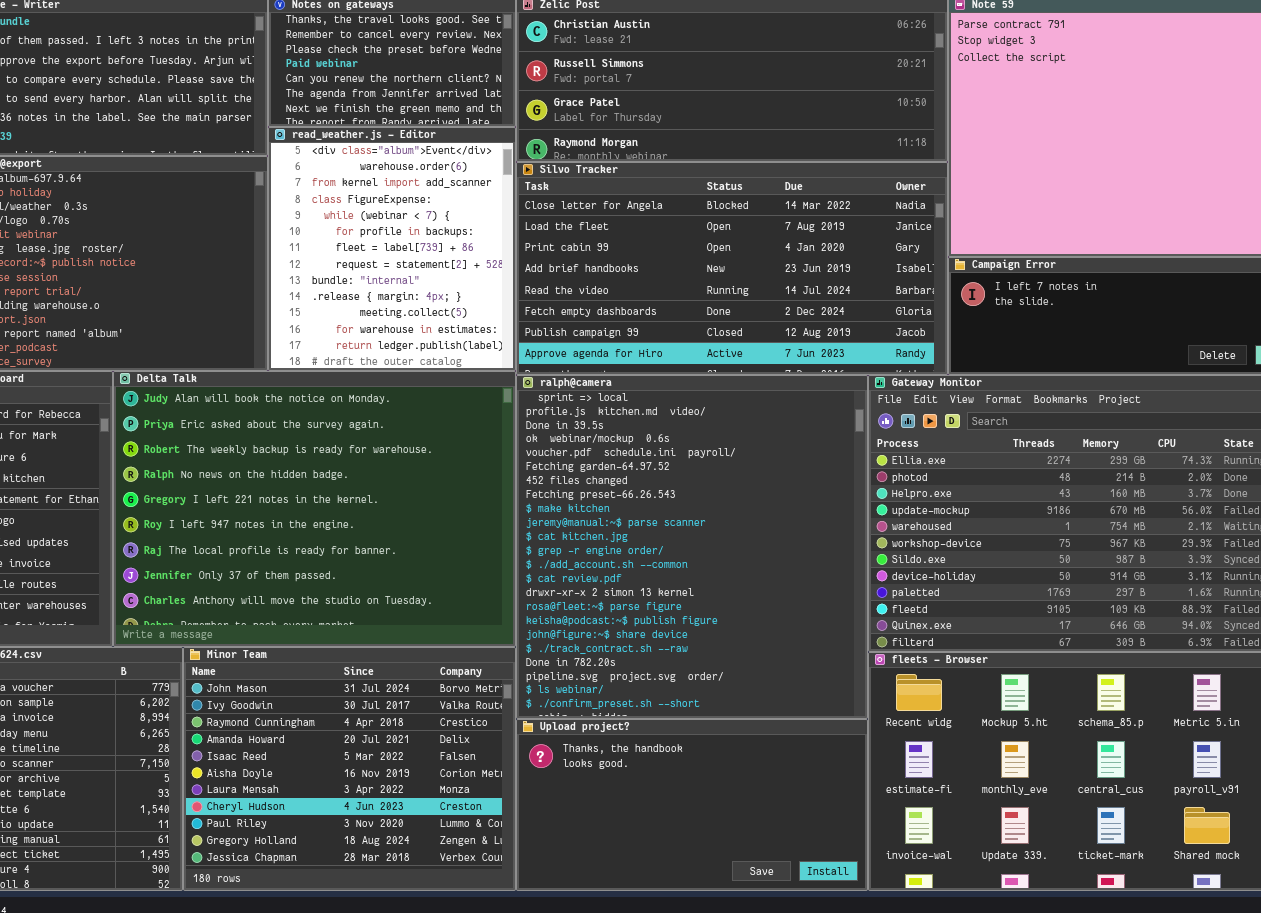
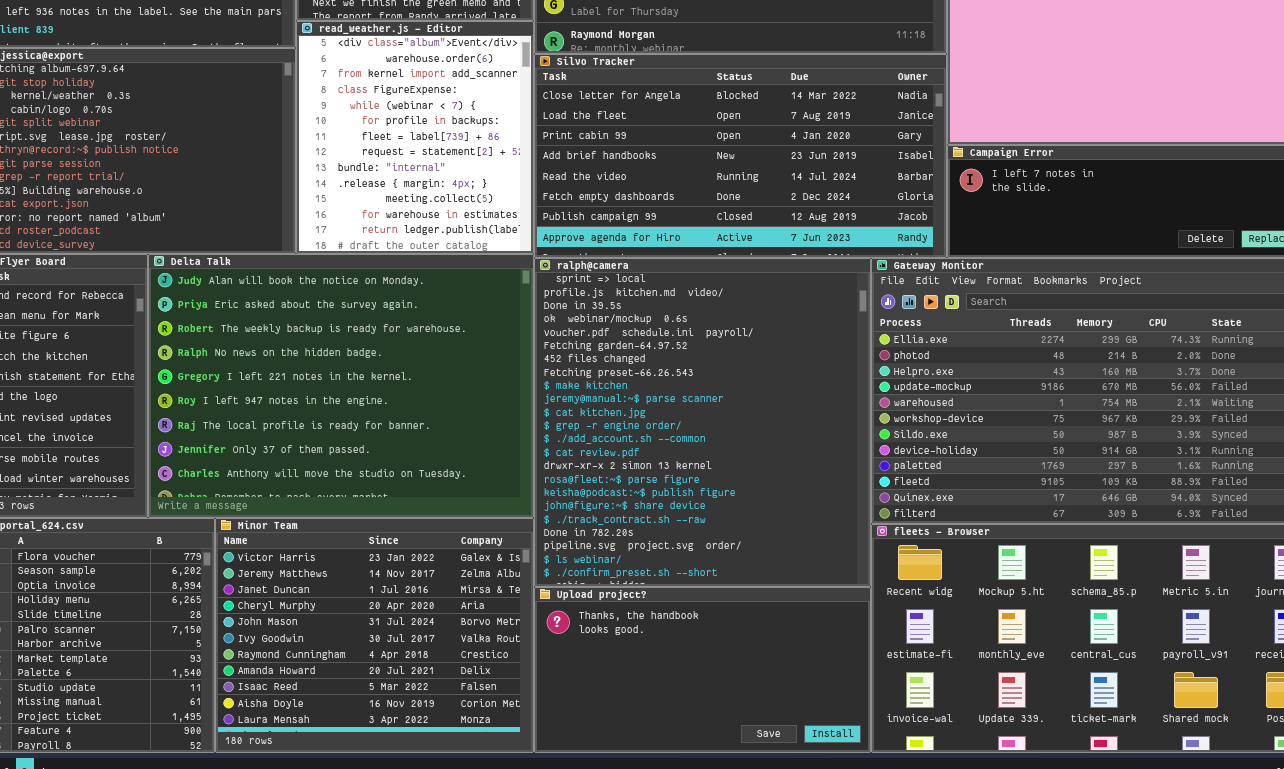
Minor Team: [183,647,516,891] -> [215,518,534,753], scrolled up 4 rows

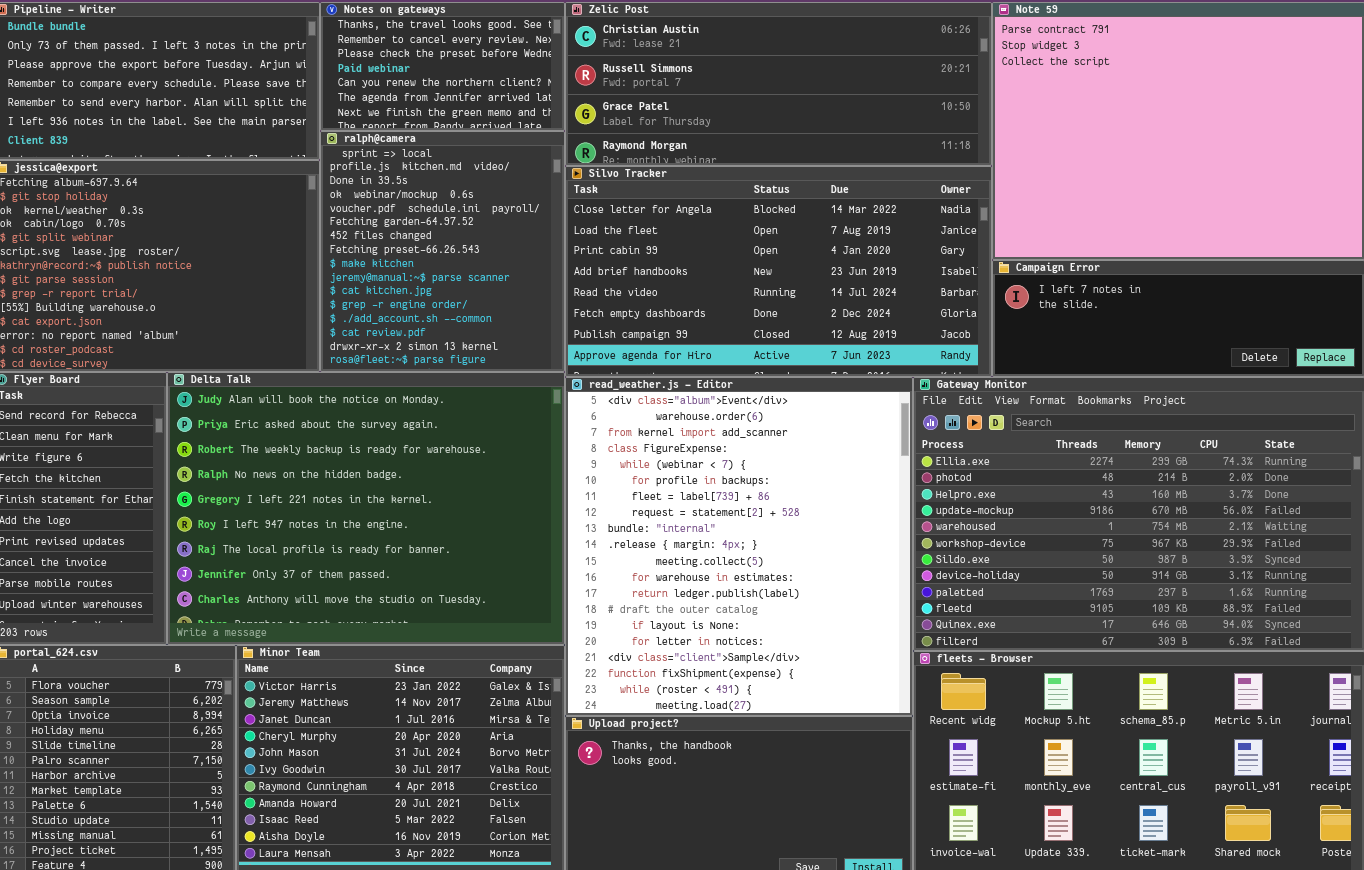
read_weather.js - Editor: [296,21,534,254] -> [565,377,913,716], moved, resized
ralph@camera: [534,258,871,587] -> [320,131,565,372], moved, resized

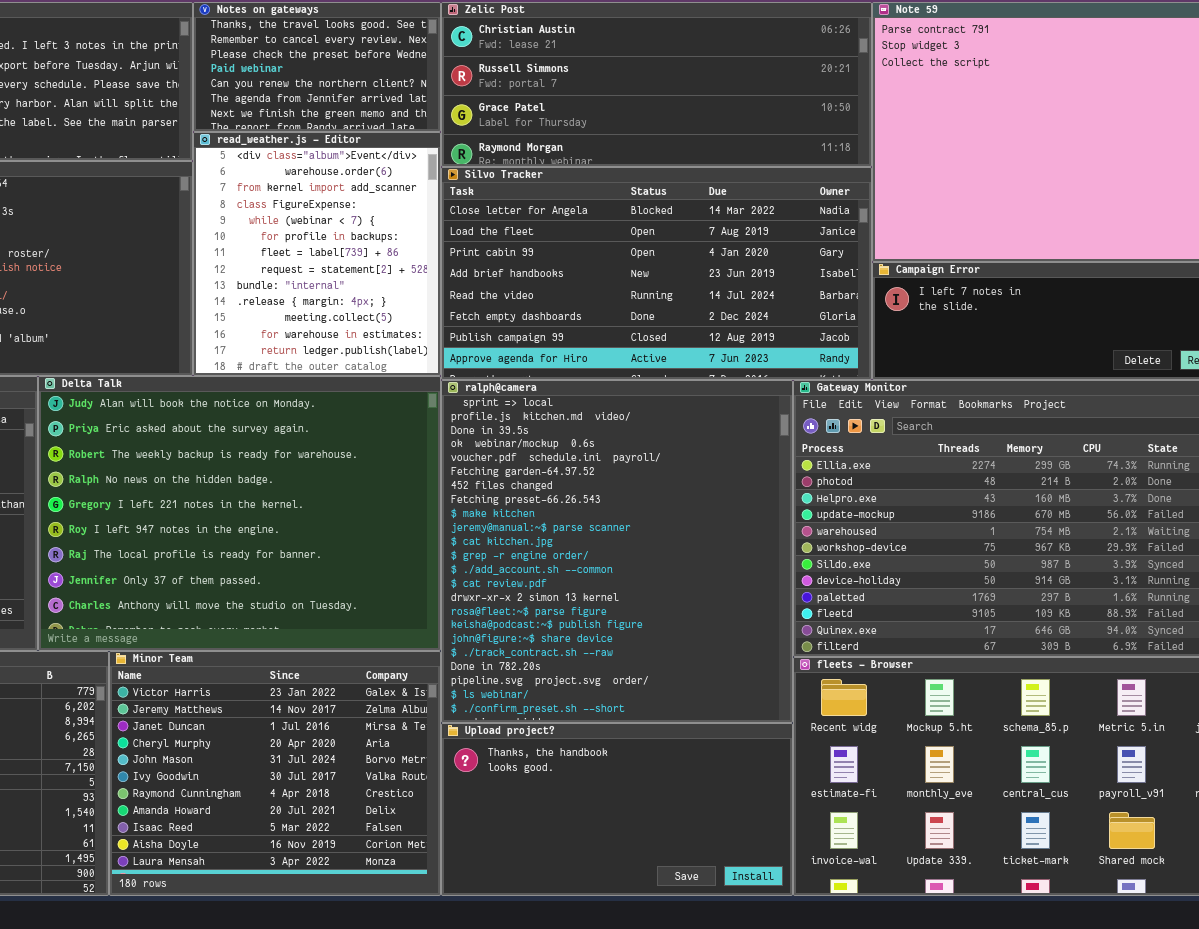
ralph@camera: [320,131,565,372] -> [441,380,793,723], moved, resized
read_weather.js - Editor: [565,377,913,716] -> [193,132,441,376], moved, resized

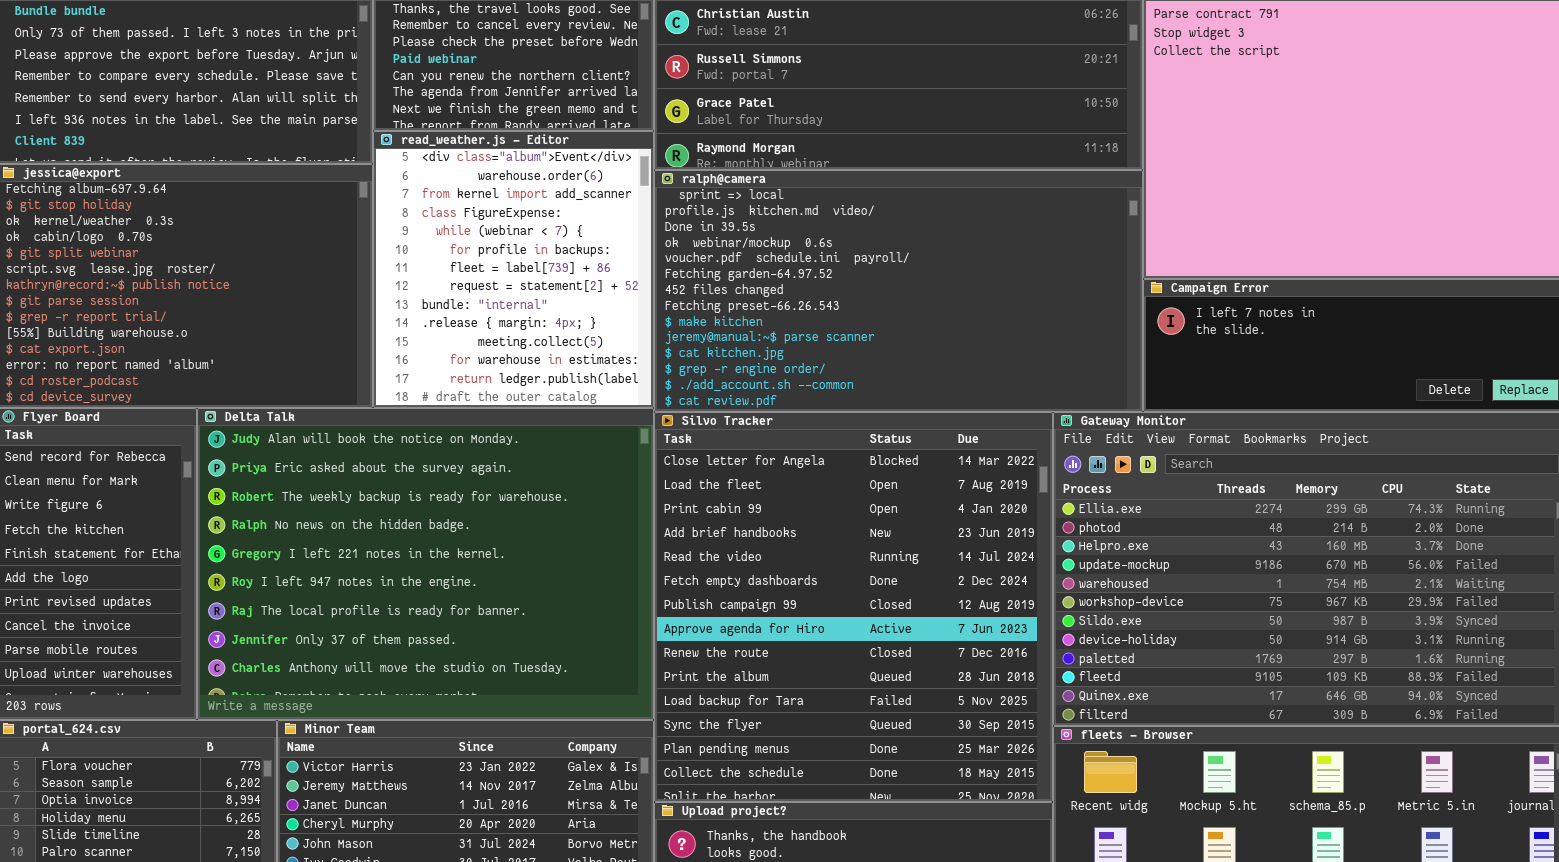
Silvo Tracker: [441,167,872,380] -> [654,412,1053,802], moved, resized
ralph@camera: [441,380,793,723] -> [654,170,1143,412], moved, resized

